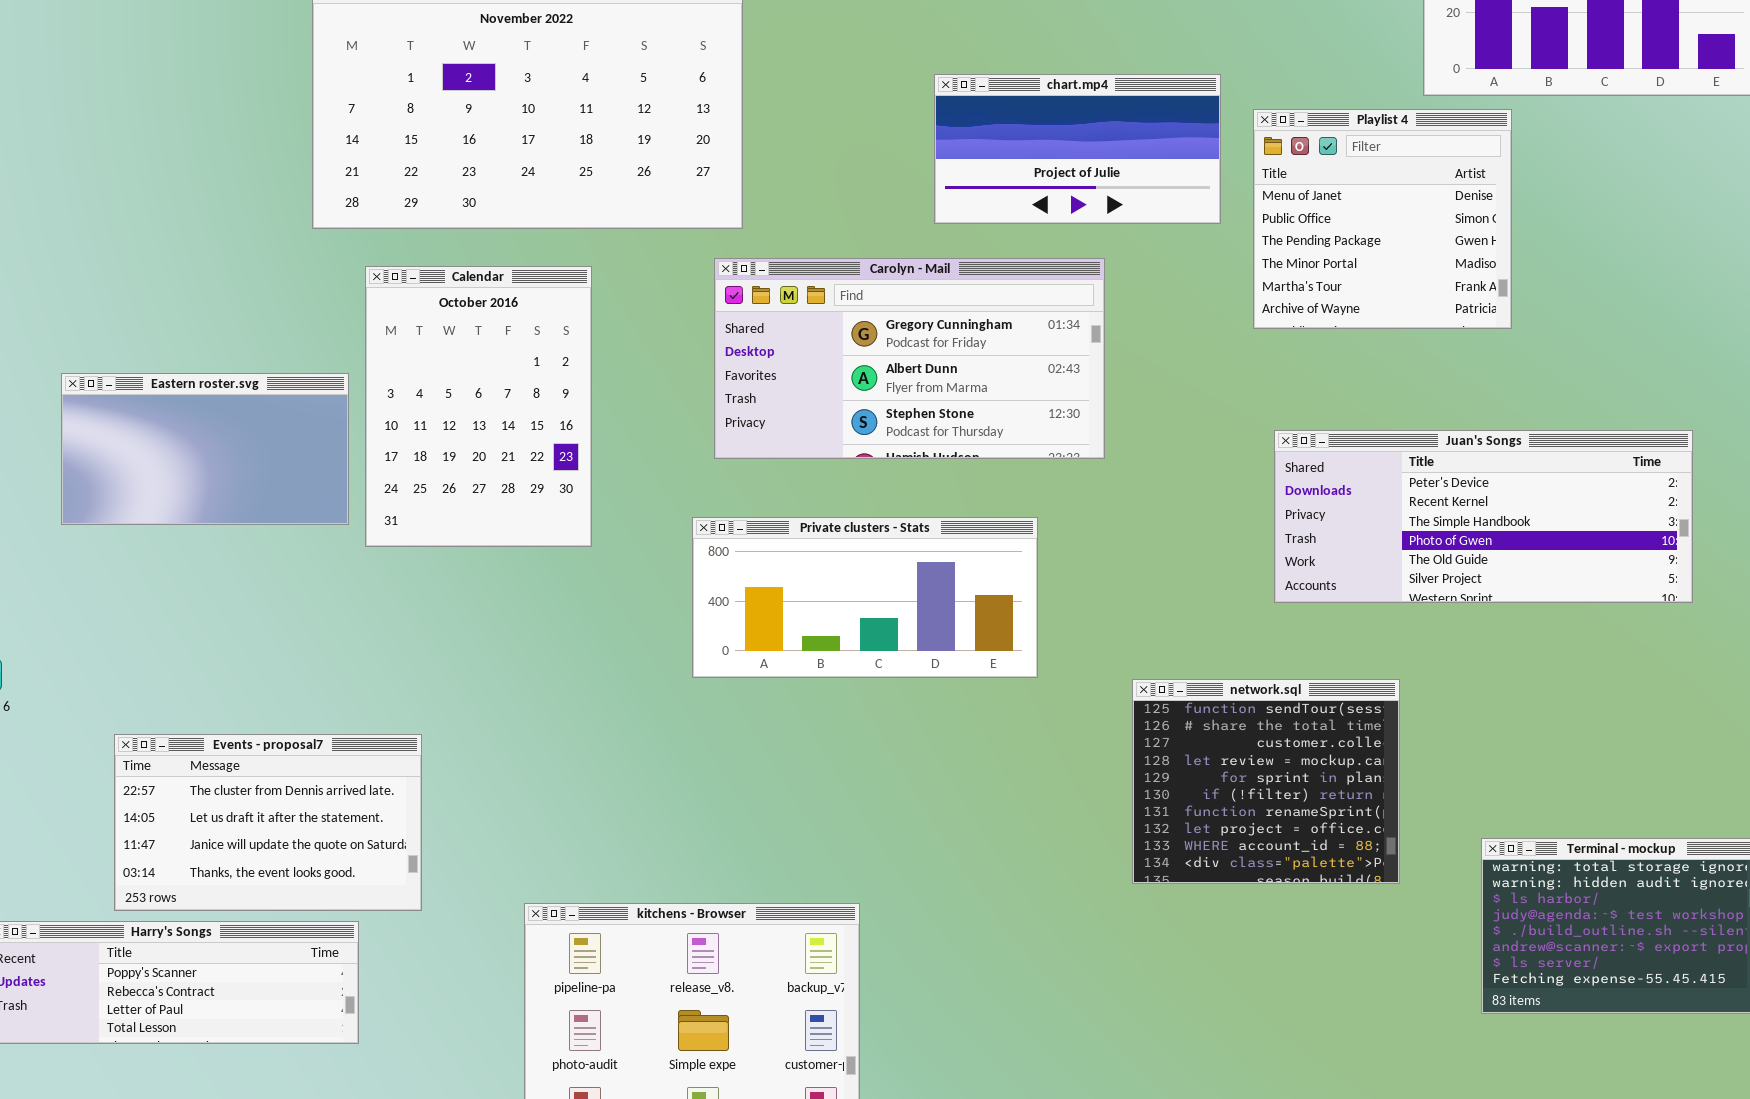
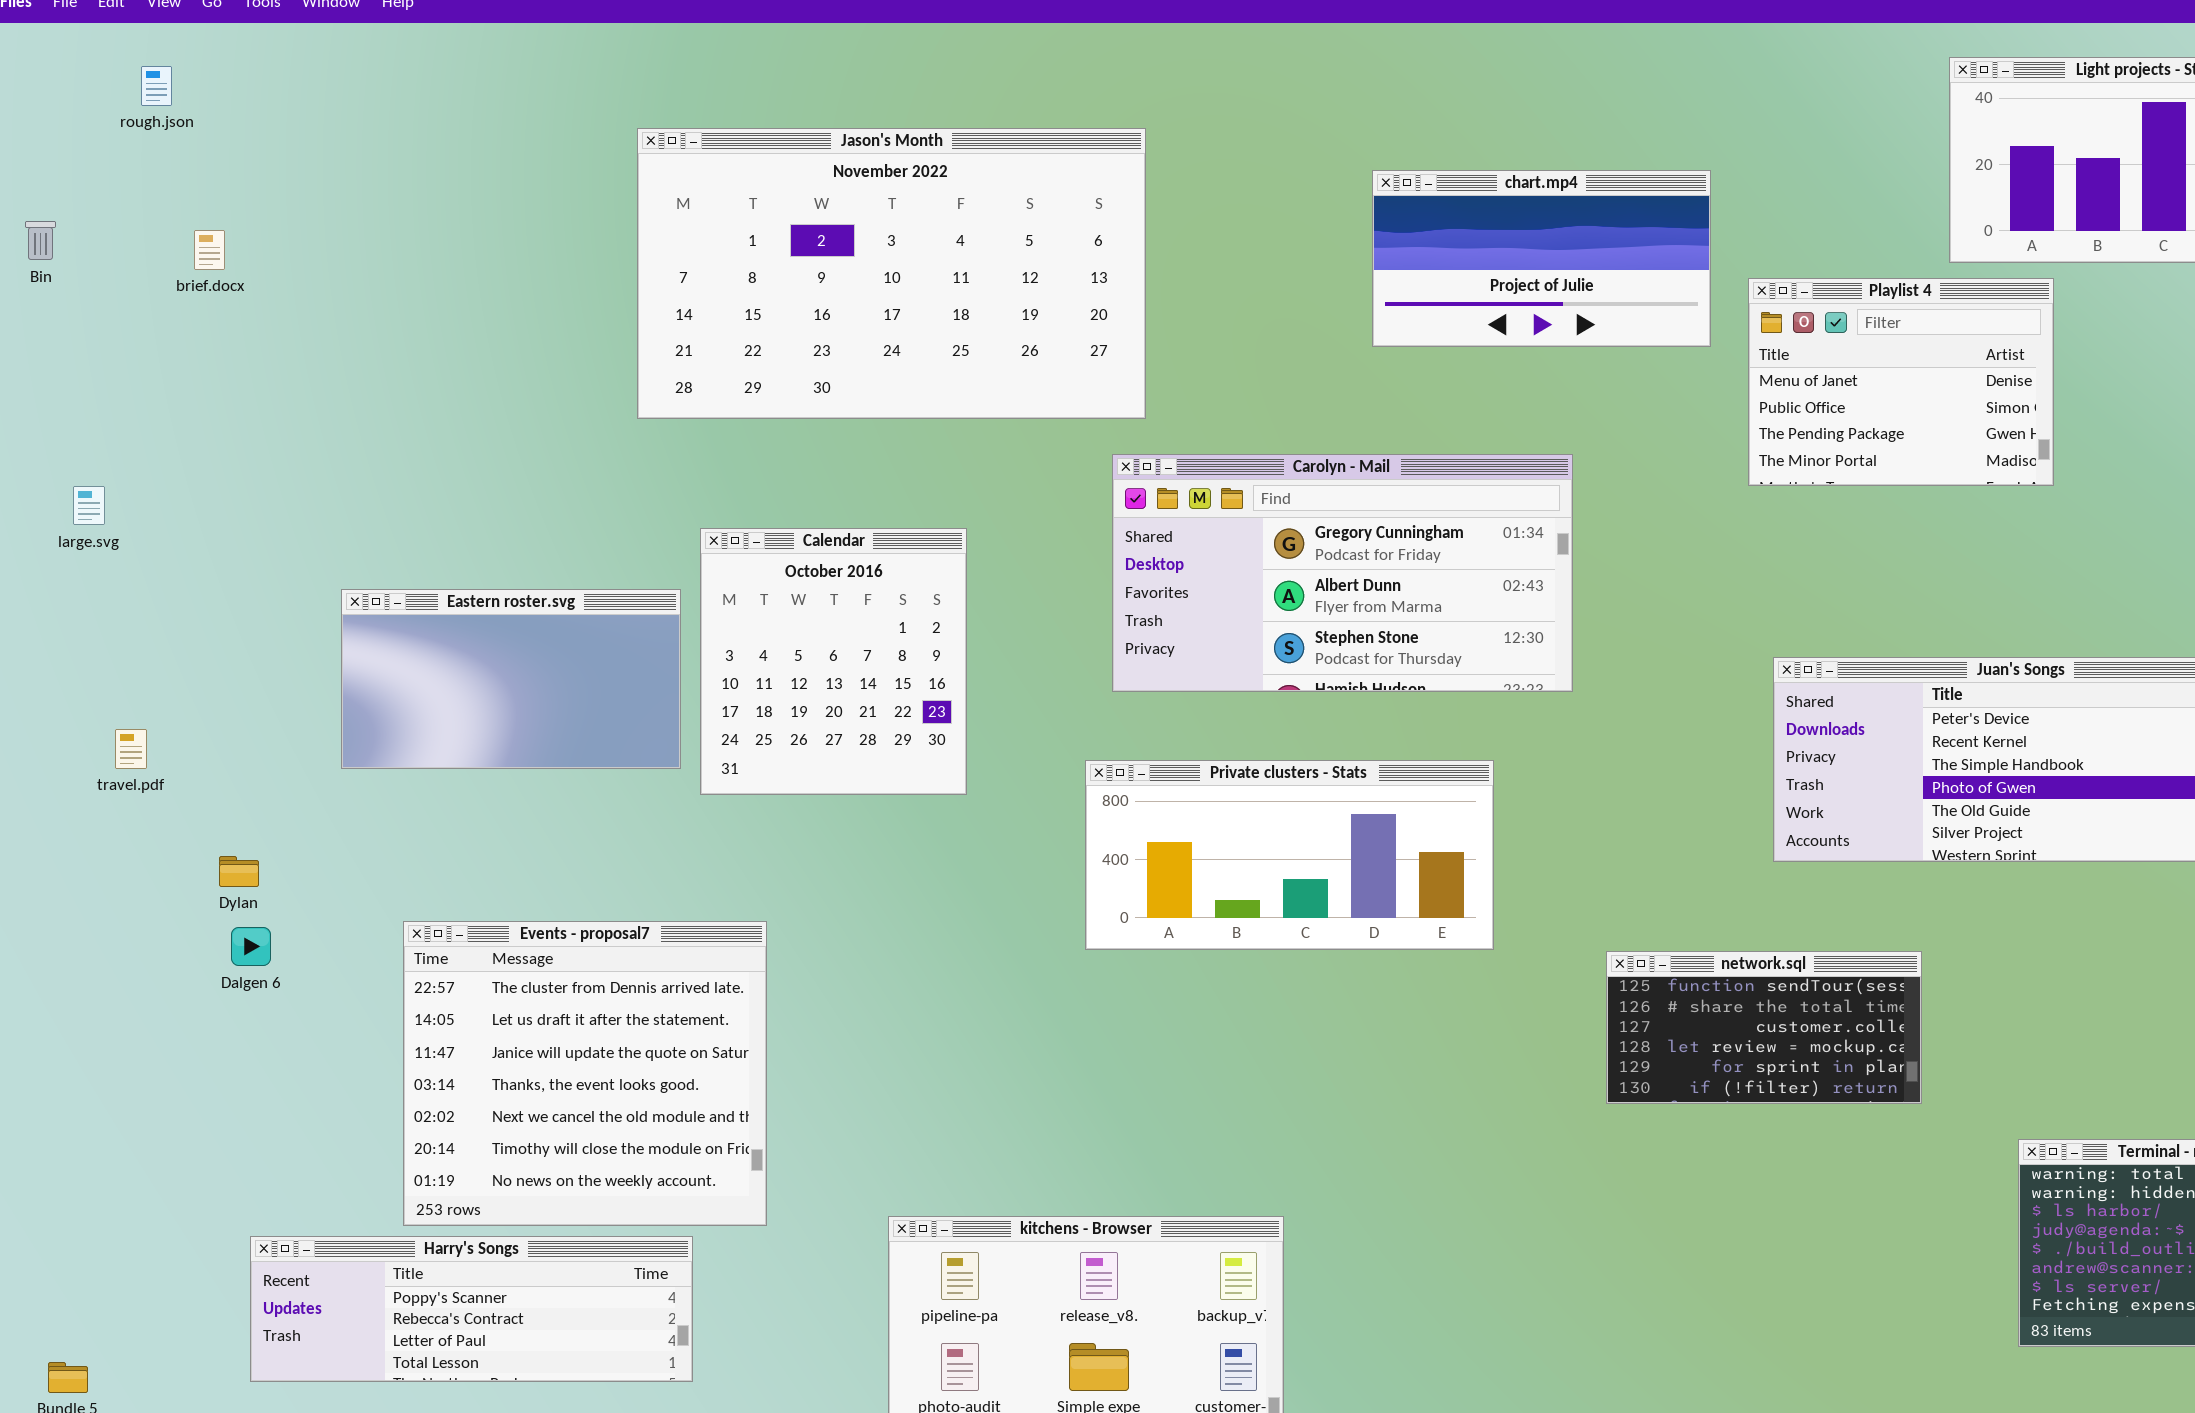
chart.mp4: [934,74,1221,224] -> [1372,170,1711,347], moved
Playlist 4: [1253,109,1512,329] -> [1748,278,2054,486], resized
Calendar: [365,266,592,547] -> [700,528,967,795], resized
network.sql: [1132,679,1400,884] -> [1606,951,1922,1104], resized
Events - proposal7: [114,734,422,911] -> [403,921,767,1226], resized

